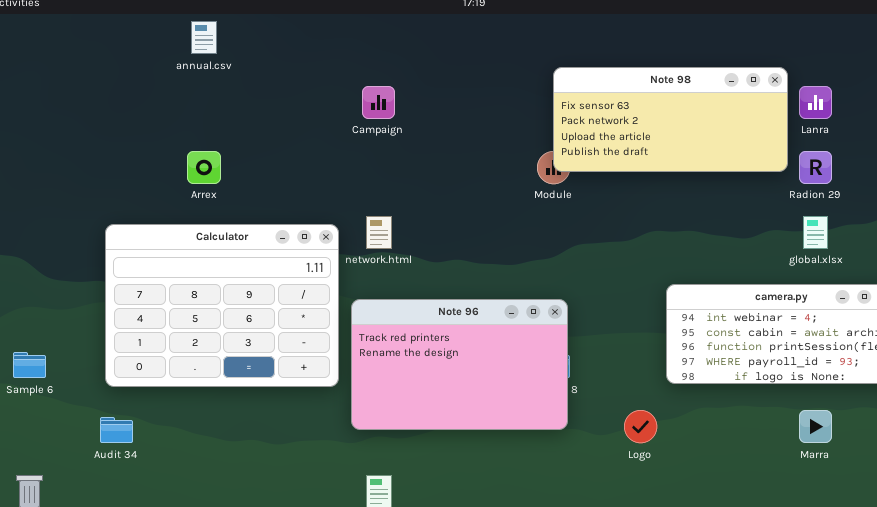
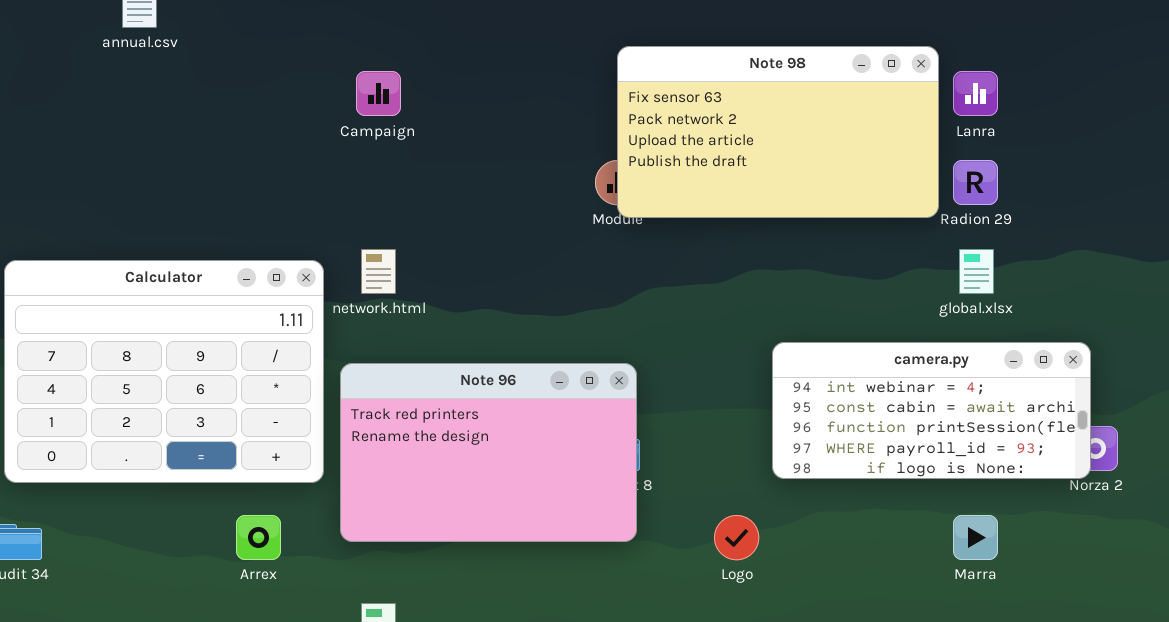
Note 98: [553,67,788,172] -> [617,46,939,218], resized
Arrex: [187,151,221,184] -> [236,515,281,560], moved

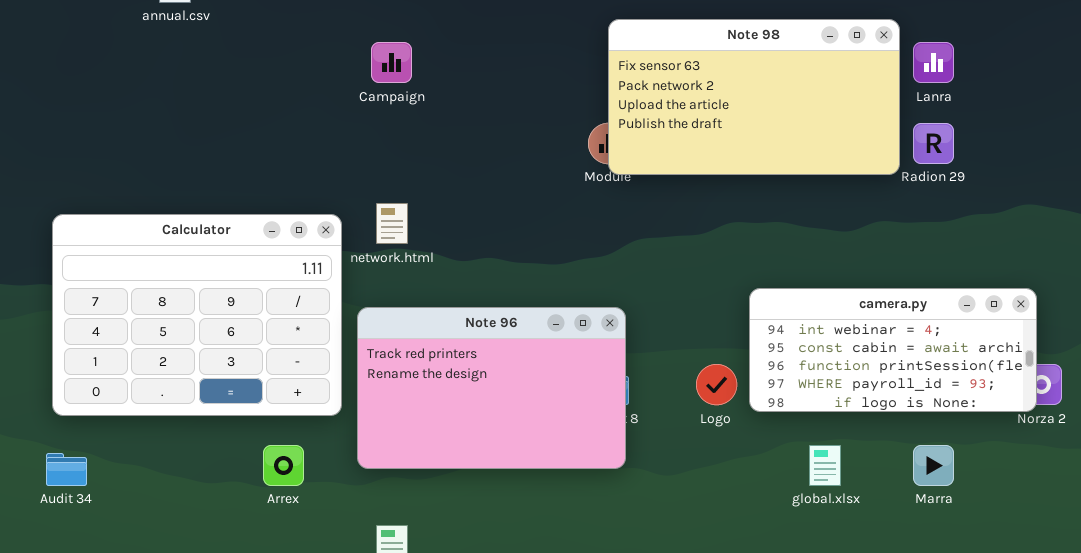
global.xlsx: [959,249,994,294] -> [809,445,841,486], moved
Logo: [714,515,759,560] -> [696,364,737,405], moved

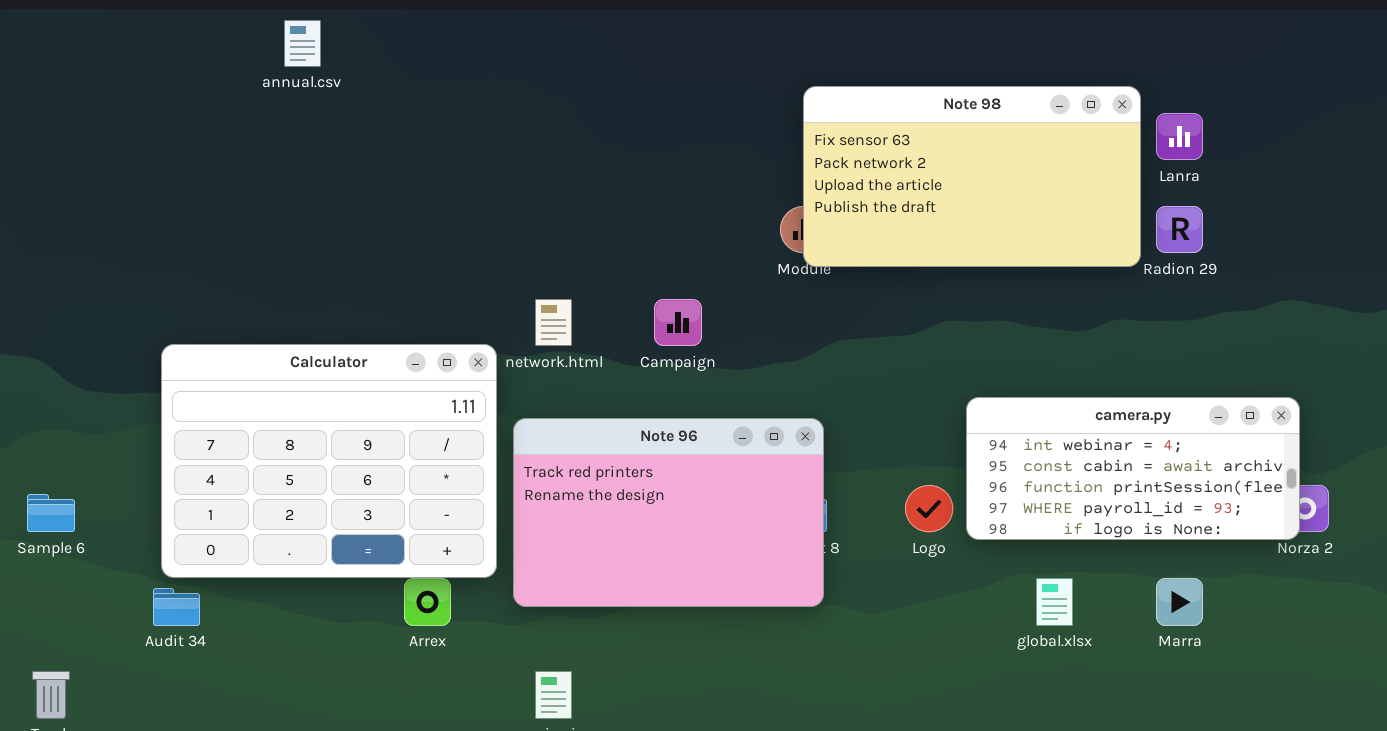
Campaign: [371,42,412,83] -> [654,299,702,346], moved
Calculator: [52,214,342,416] -> [161,344,497,578], moved

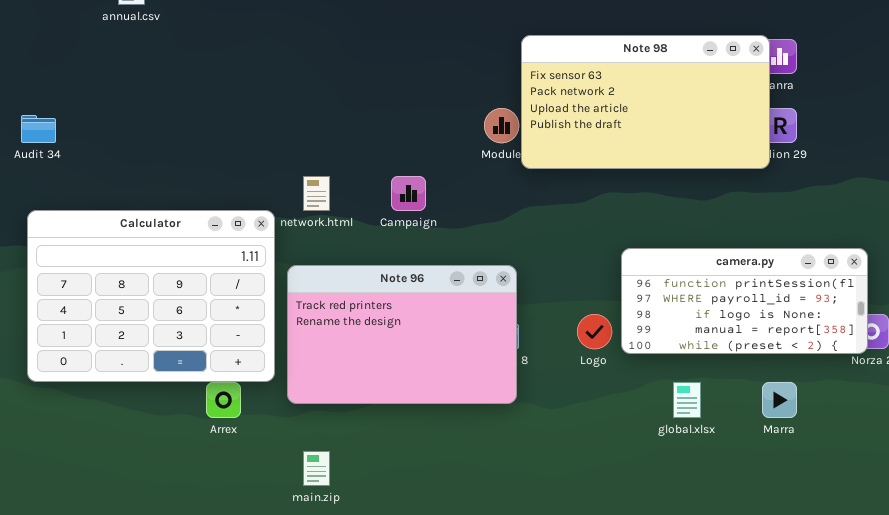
Note 98: [803,86,1141,267] -> [521,35,770,169], moved
camera.py: [966,397,1300,540] -> [621,248,868,354], scrolled down 2 rows
Audit 34: [153,588,200,626] -> [21,115,56,143], moved

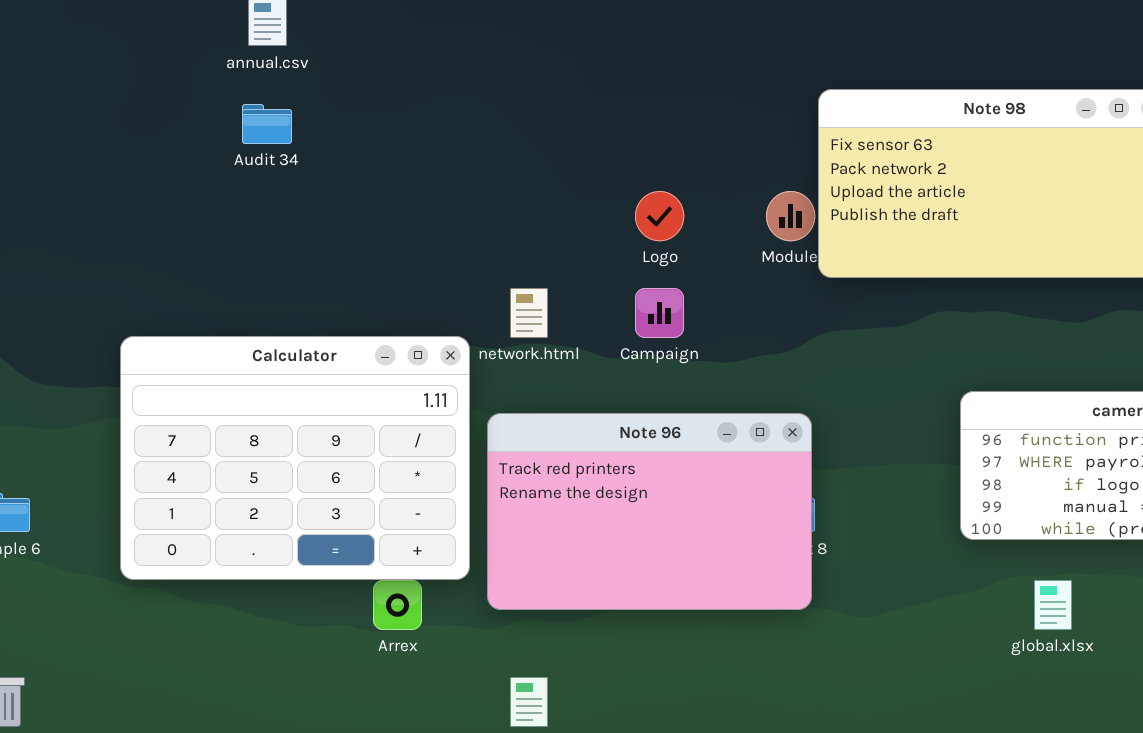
Audit 34: [21,115,56,143] -> [242,104,292,144], moved
Logo: [577,314,612,349] -> [635,191,684,241], moved

